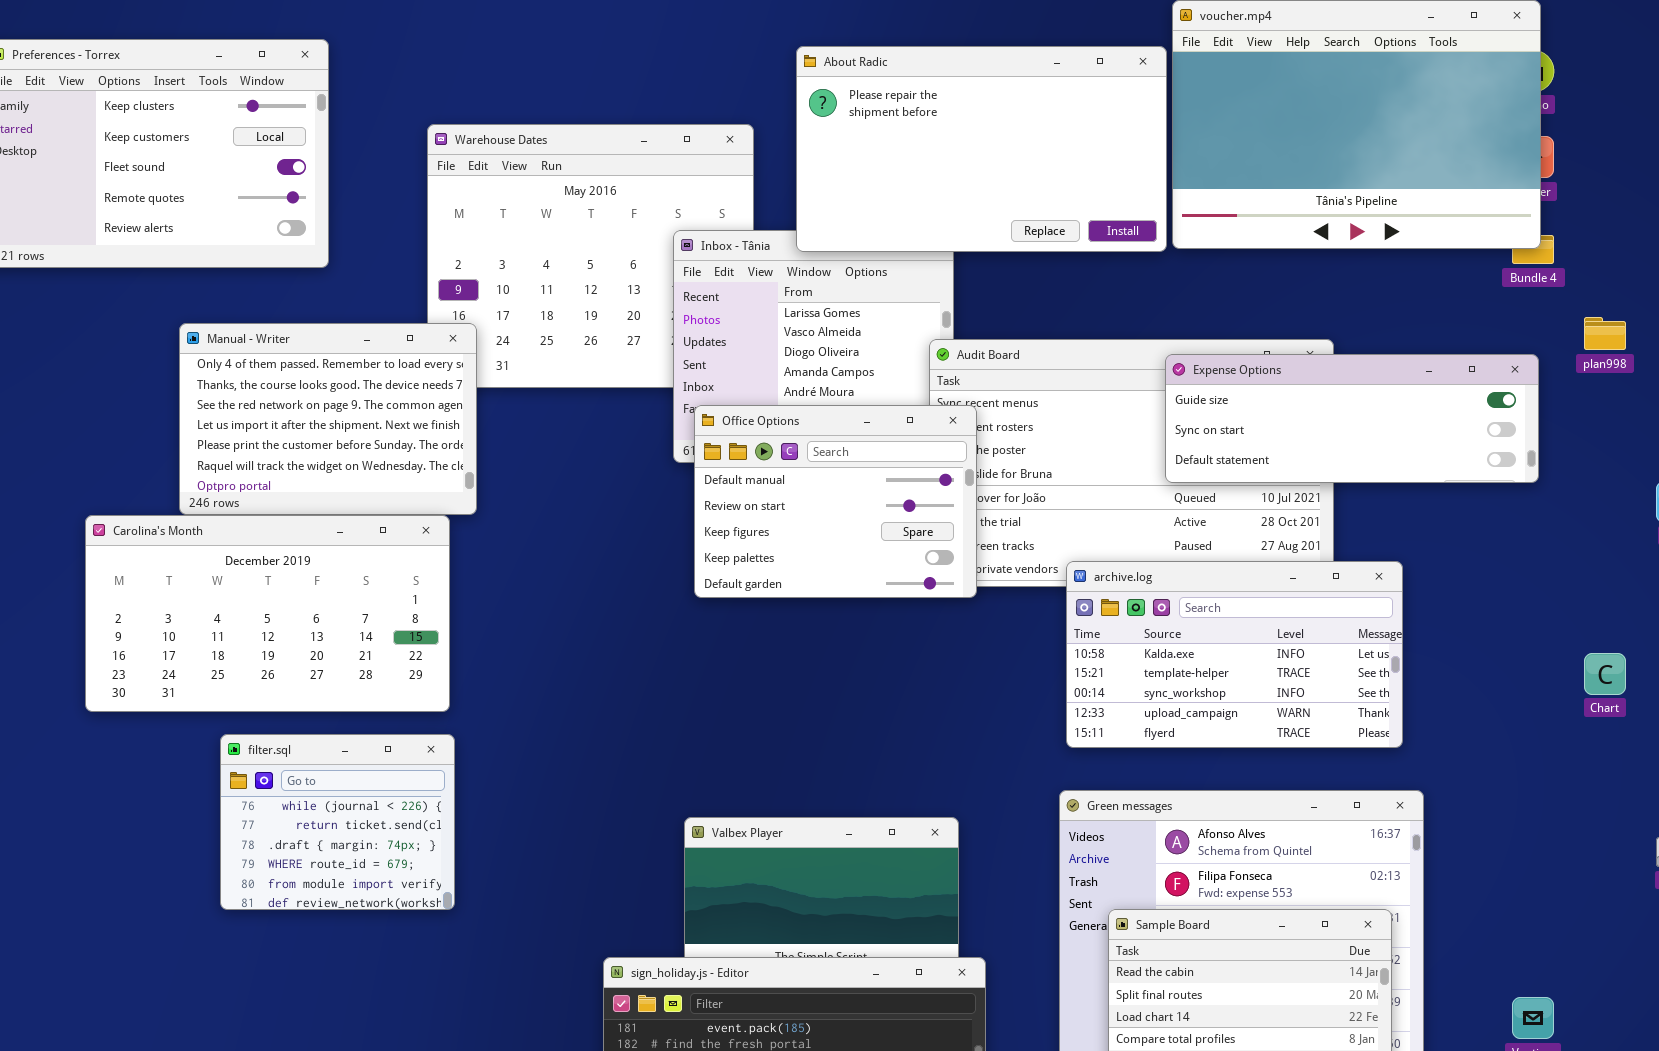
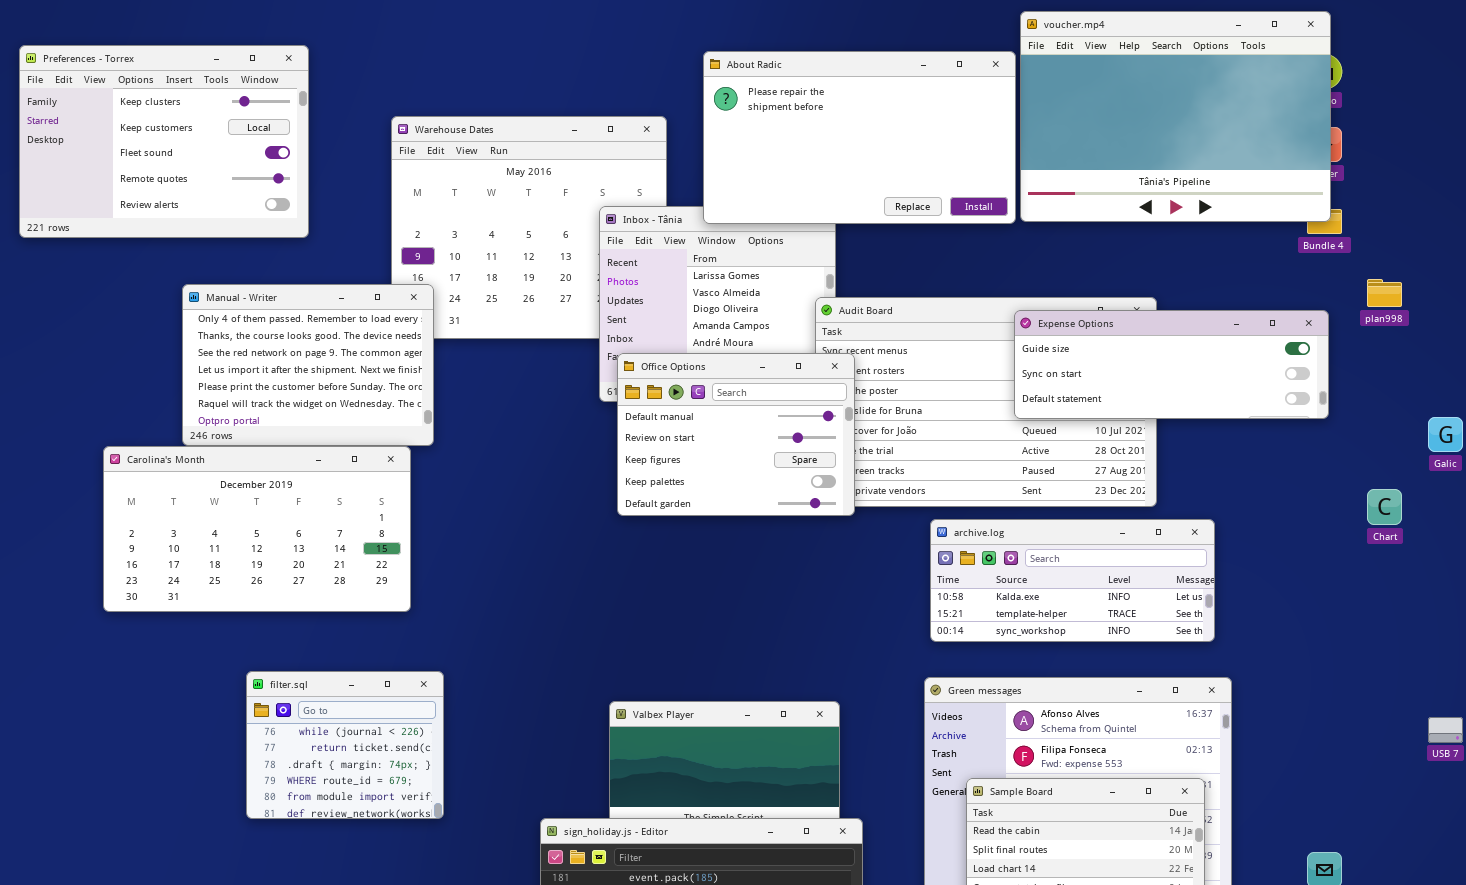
archive.log: [1066,561,1403,748] -> [930,519,1215,642], resized
Chart: [1584,653,1626,695] -> [1367,489,1402,525], moved
filter.sql: [220,734,455,910] -> [246,671,444,819], moved

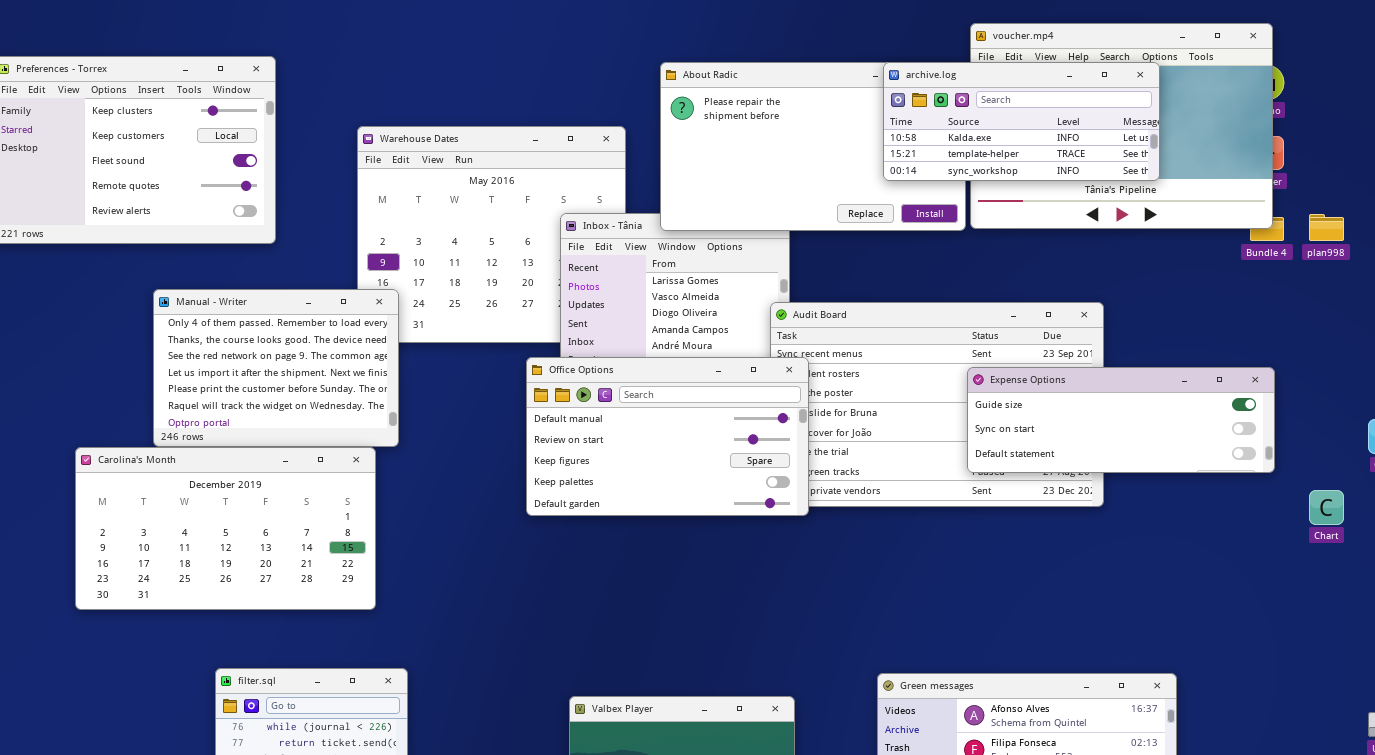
plan998: [1367,279,1402,307] -> [1309,214,1344,241], moved
Expense Options: [1014,310,1329,419] -> [967,367,1275,473], moved
Office Options: [617,353,855,516] -> [526,357,809,516], resized
archive.log: [930,519,1215,642] -> [883,62,1160,181], moved

